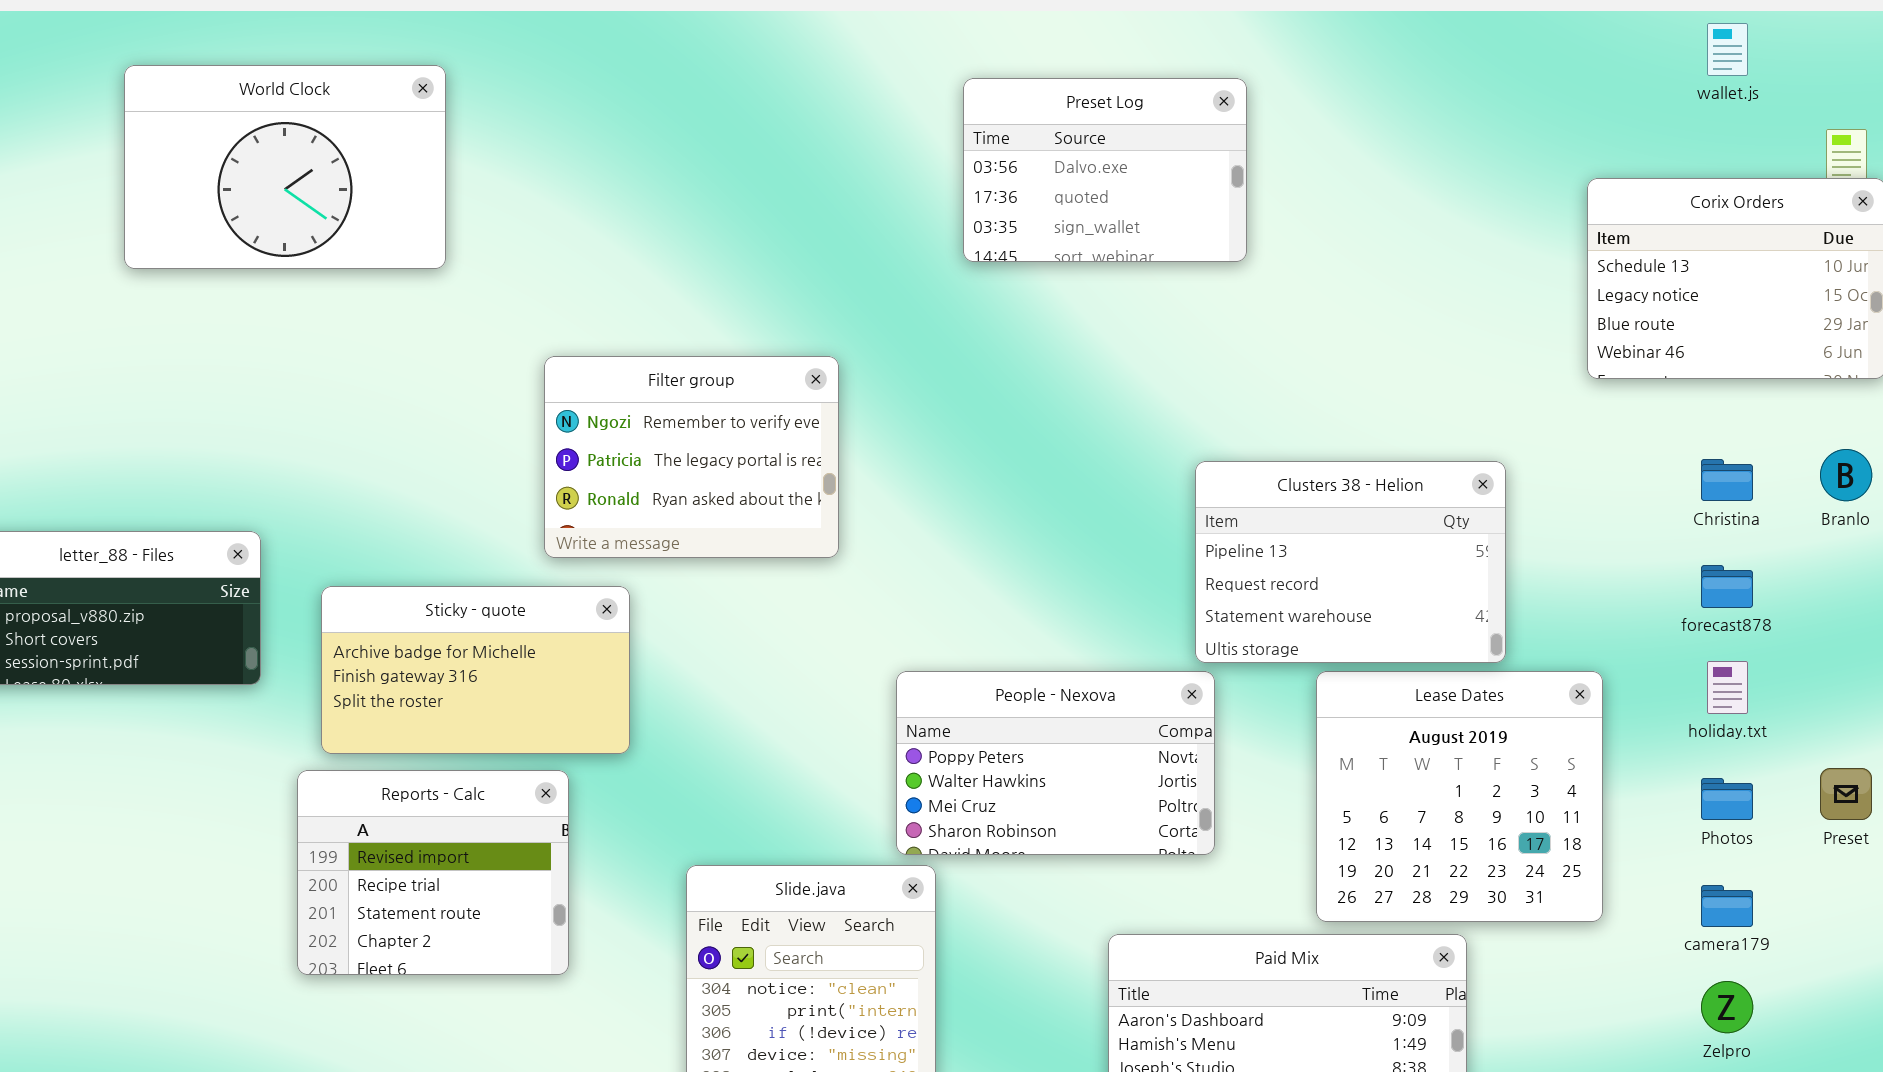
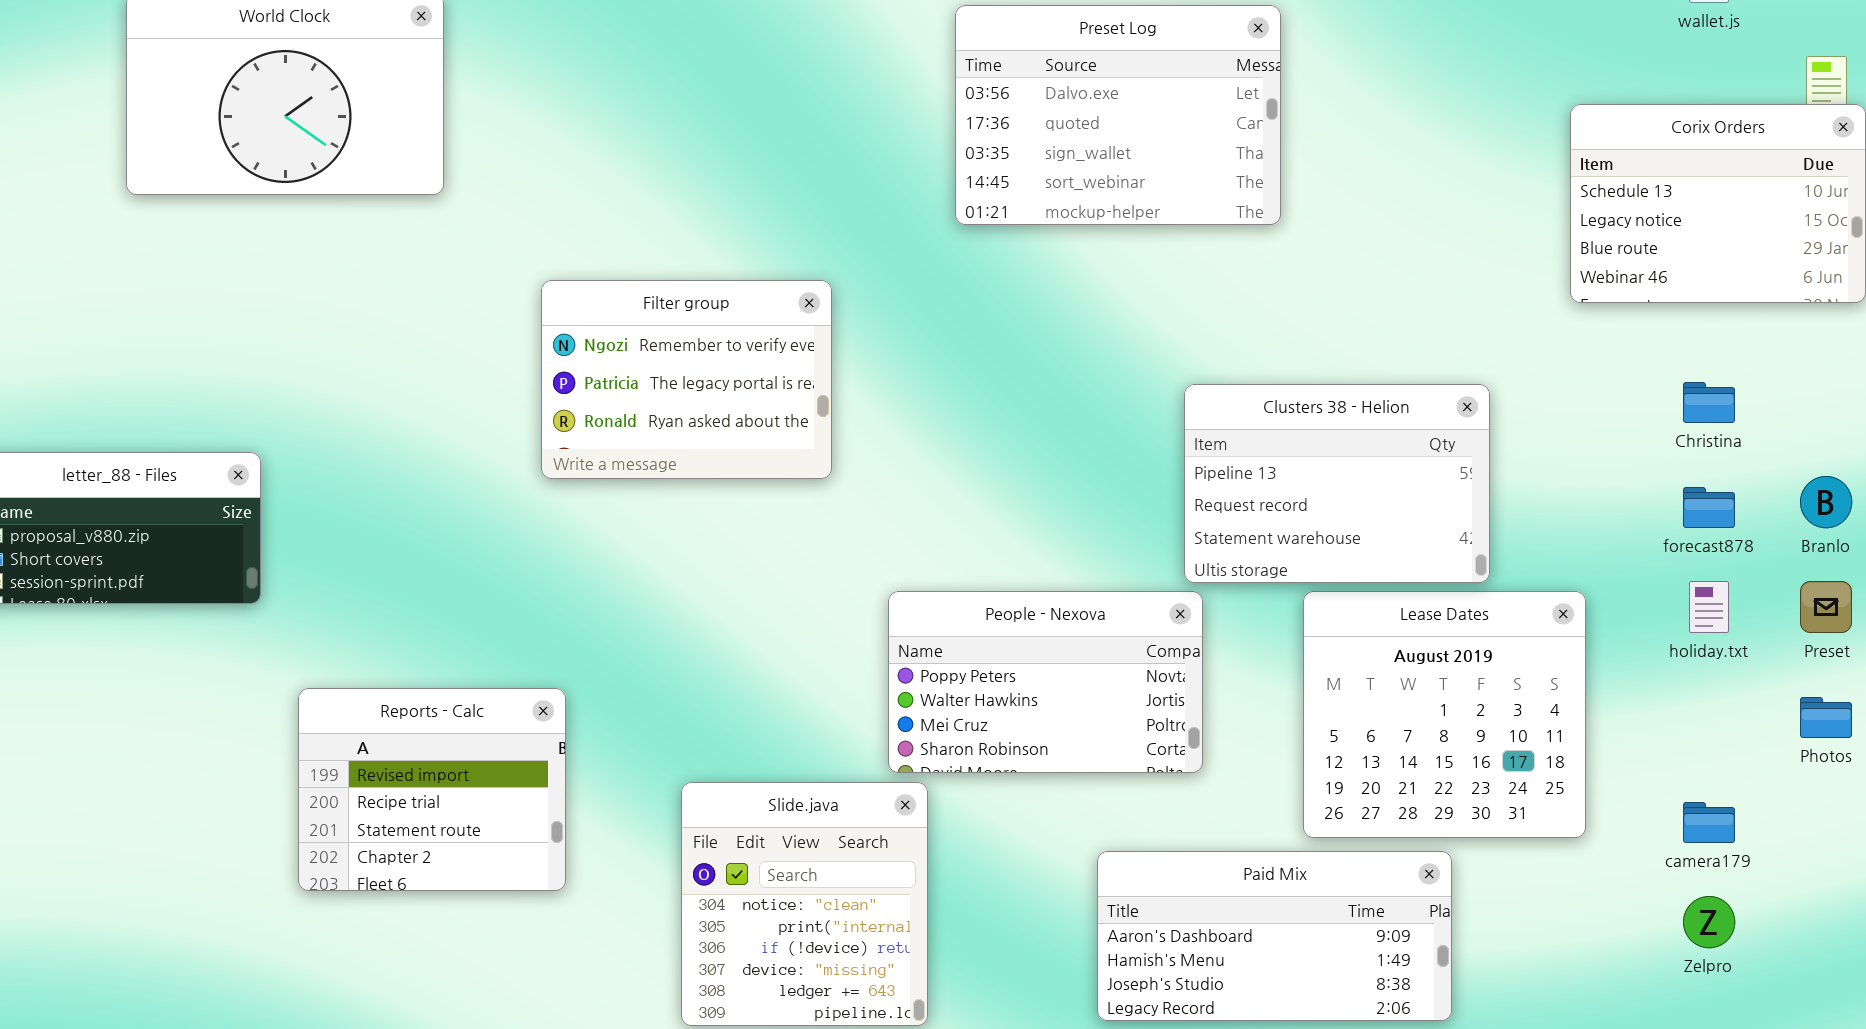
Preset Log: [963,78,1247,262] -> [955,5,1281,225], resized
Branlo: [1820,449,1872,501] -> [1800,476,1852,528], moved
Sticky - quote: [321,586,630,754] -> none, closed
Preset: [1820,768,1872,820] -> [1800,581,1852,633], moved
Photos: [1701,778,1753,820] -> [1800,697,1852,738], moved

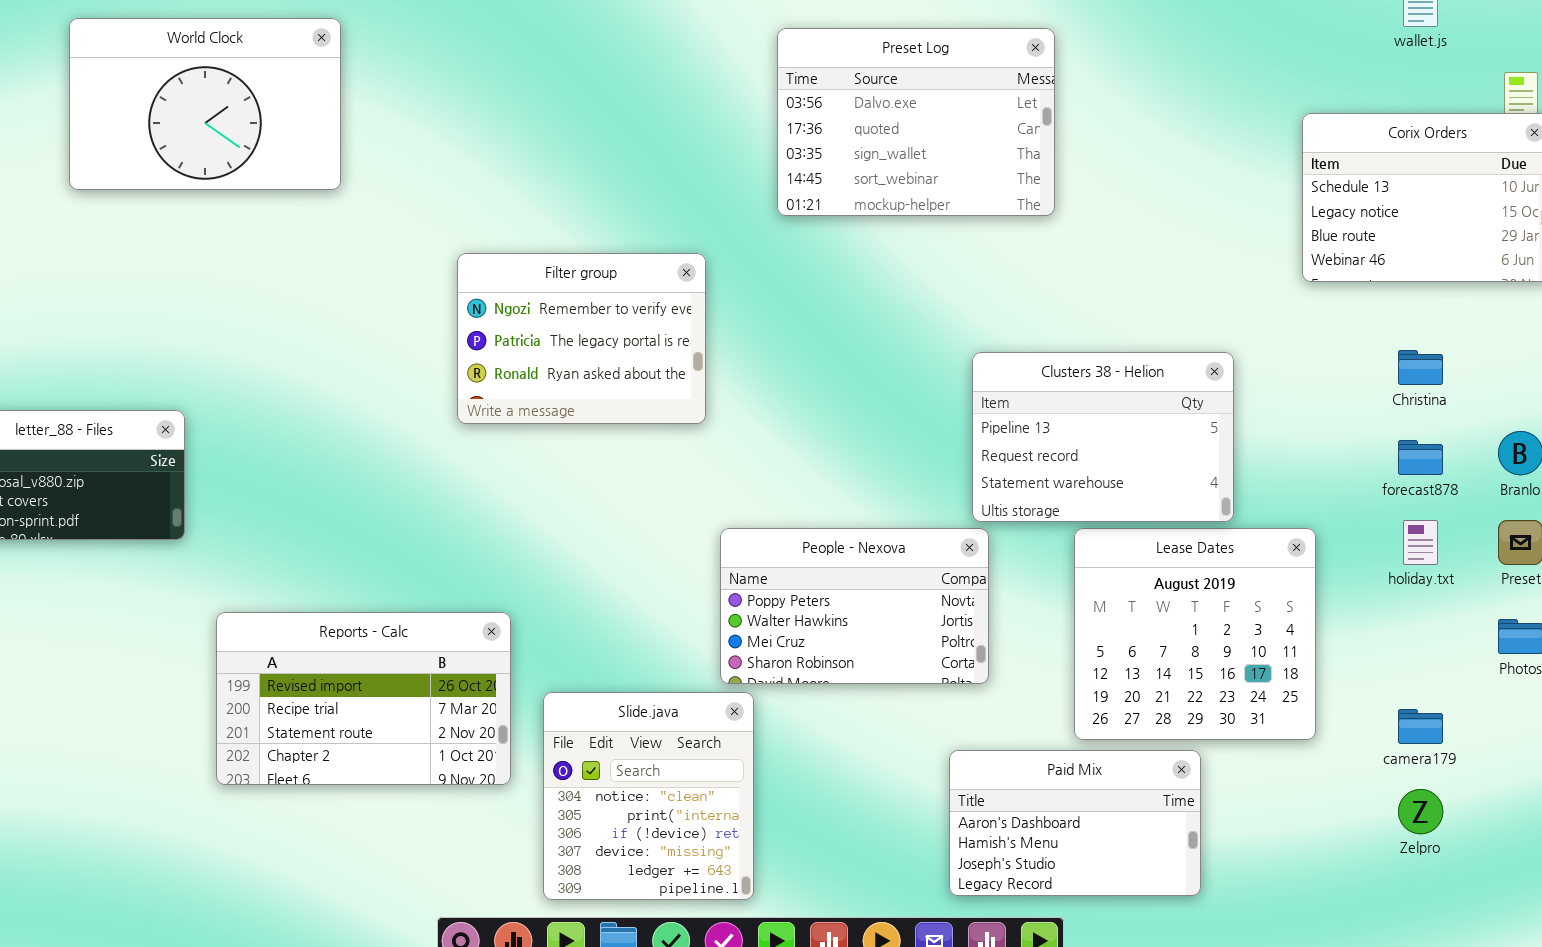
Filter group: [541,280,832,479] -> [457,253,706,424], moved
Reports - Calc: [298,688,566,891] -> [216,612,511,785], resized
Paid Mix: [1097,851,1452,1021] -> [949,750,1201,896], resized

